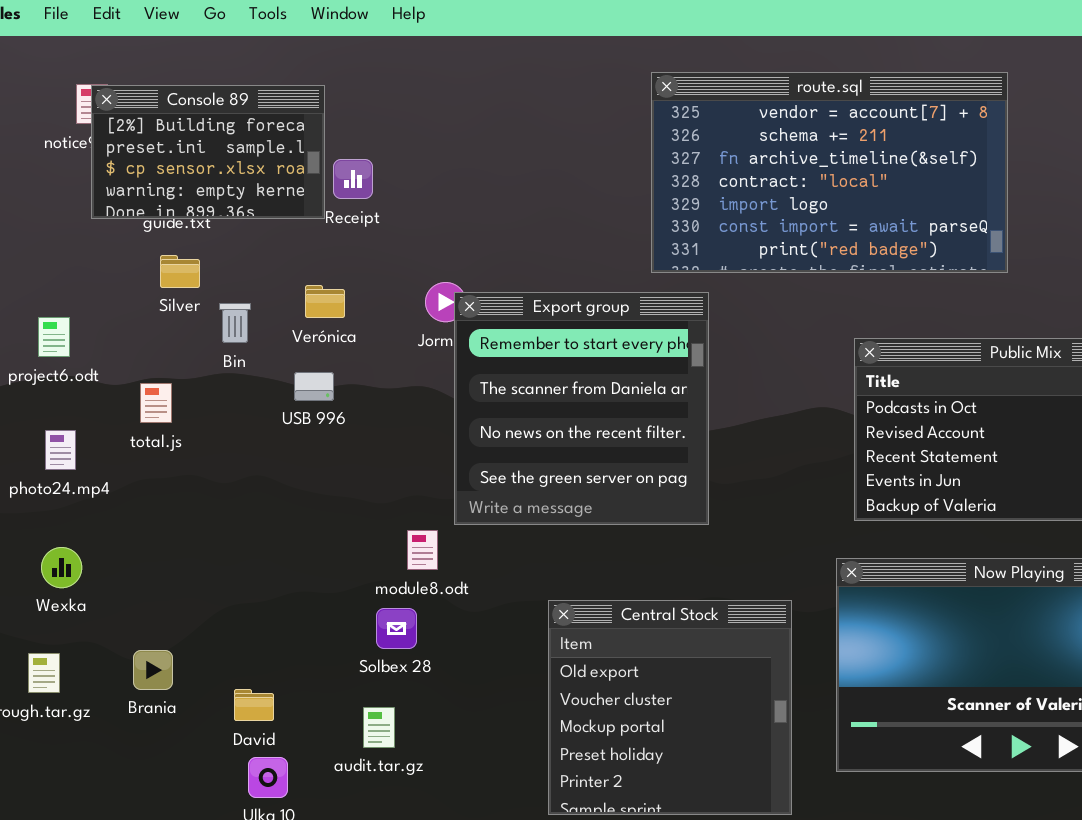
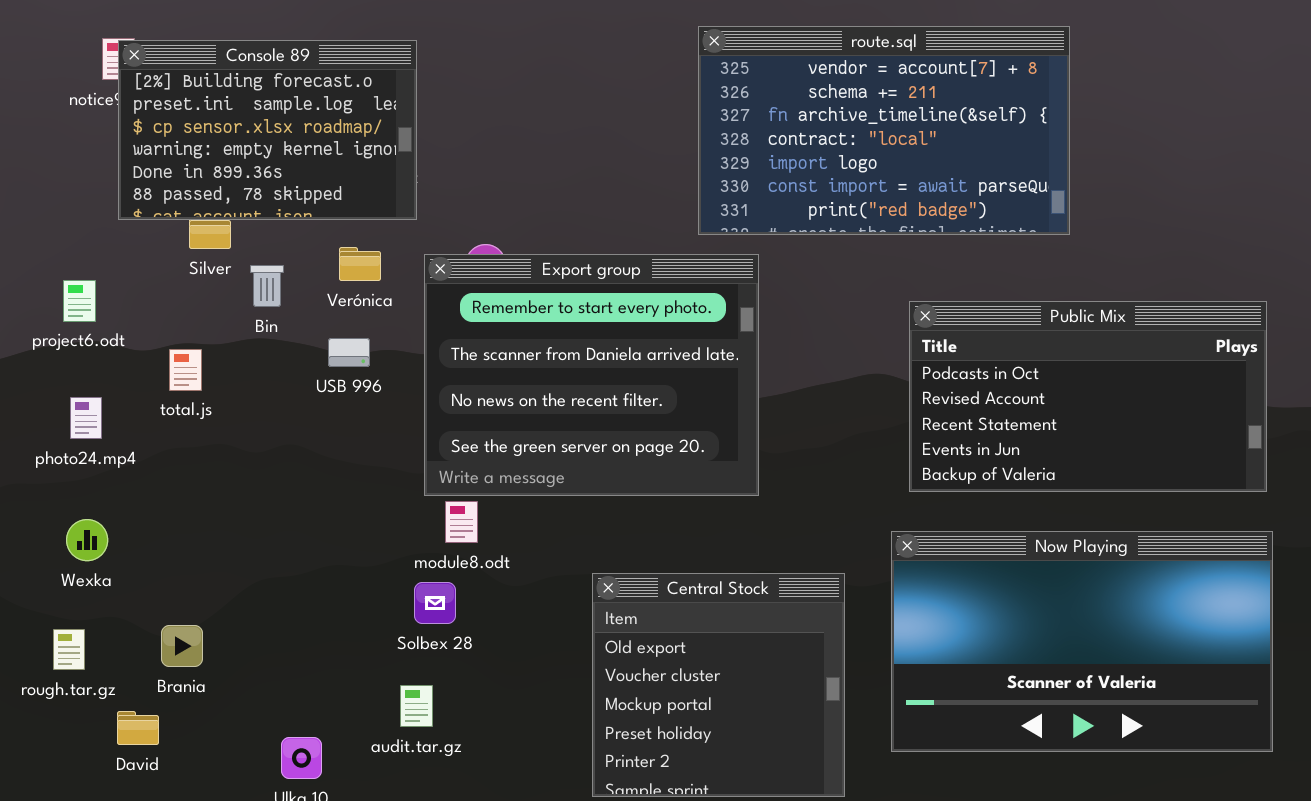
Console 89: [91,85,325,219] -> [118,40,417,220], resized
Export group: [454,292,709,525] -> [424,254,759,496], resized
David: [234,689,274,721] -> [117,711,159,745], moved

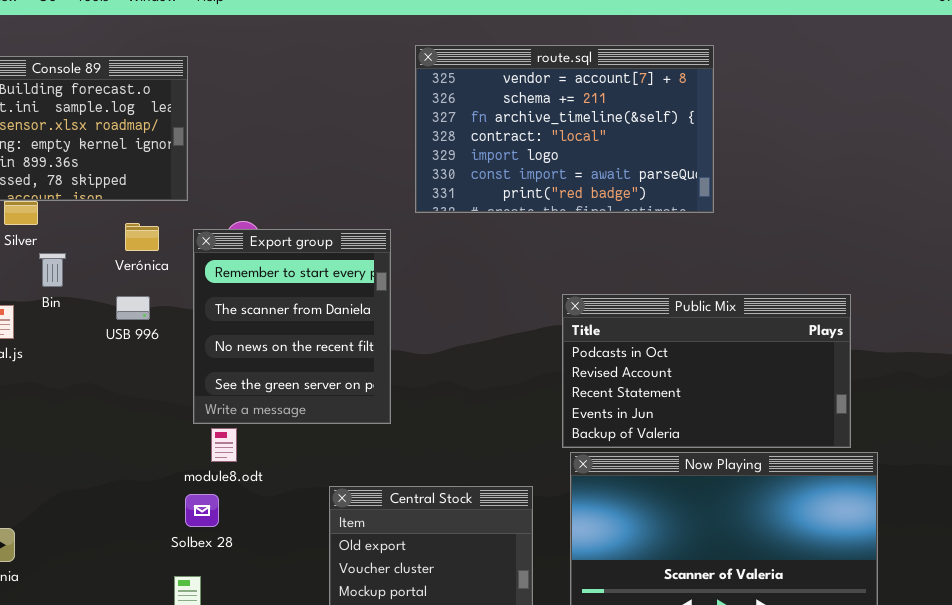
Export group: [424,254,759,496] -> [193,229,391,424], resized
Bin: [250,265,284,307] -> [39,253,66,287], moved
Public Mix: [909,301,1267,492] -> [562,294,851,448], moved

